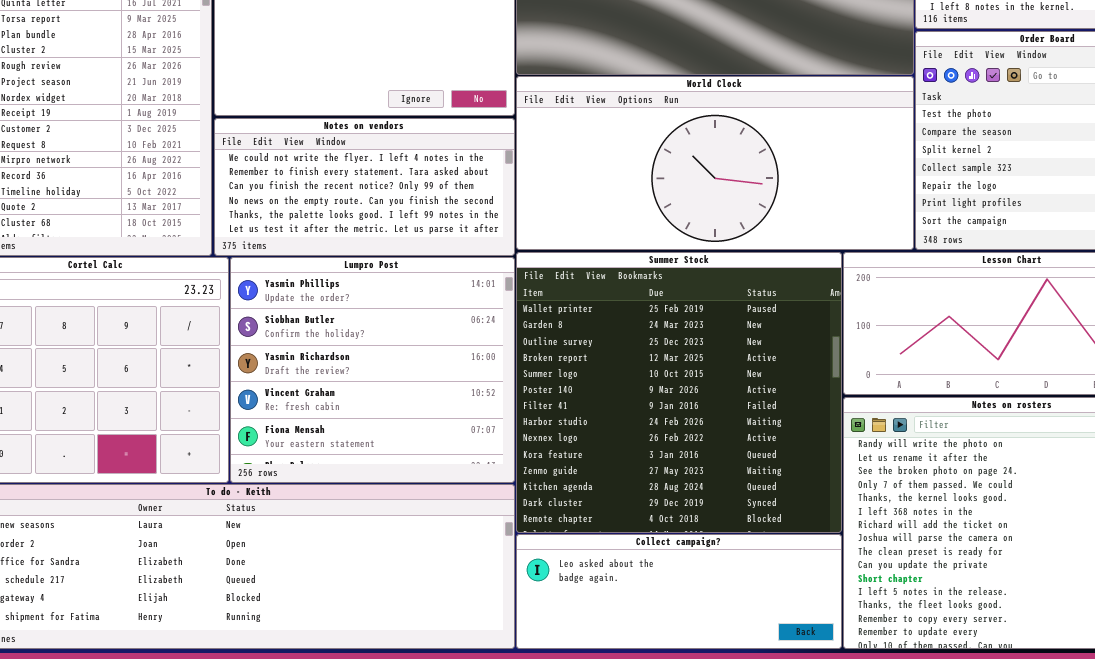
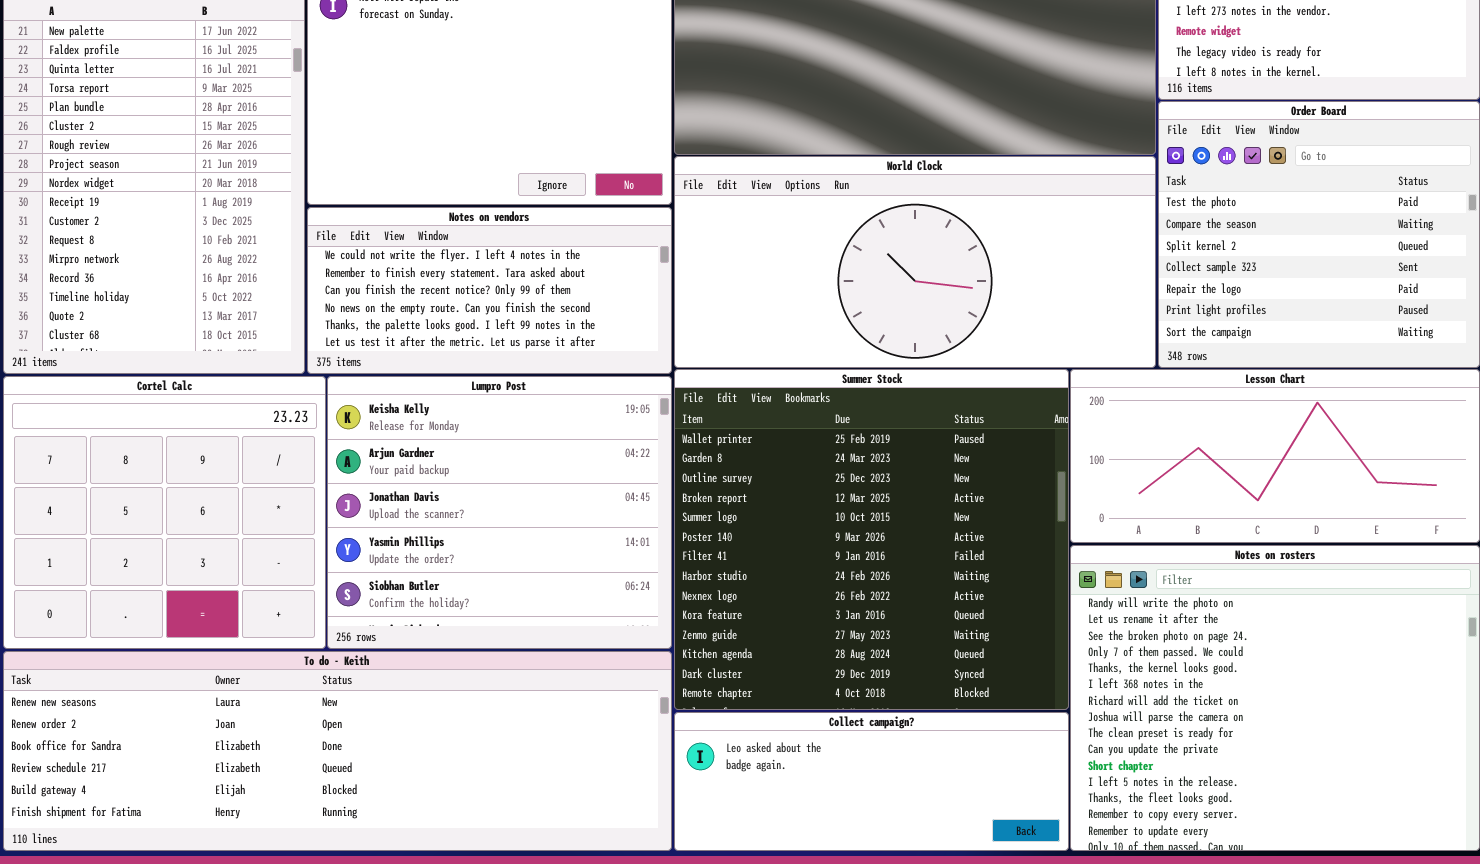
Lumpro Post: [230,257,515,483] -> [327,376,672,649], scrolled up 3 rows

